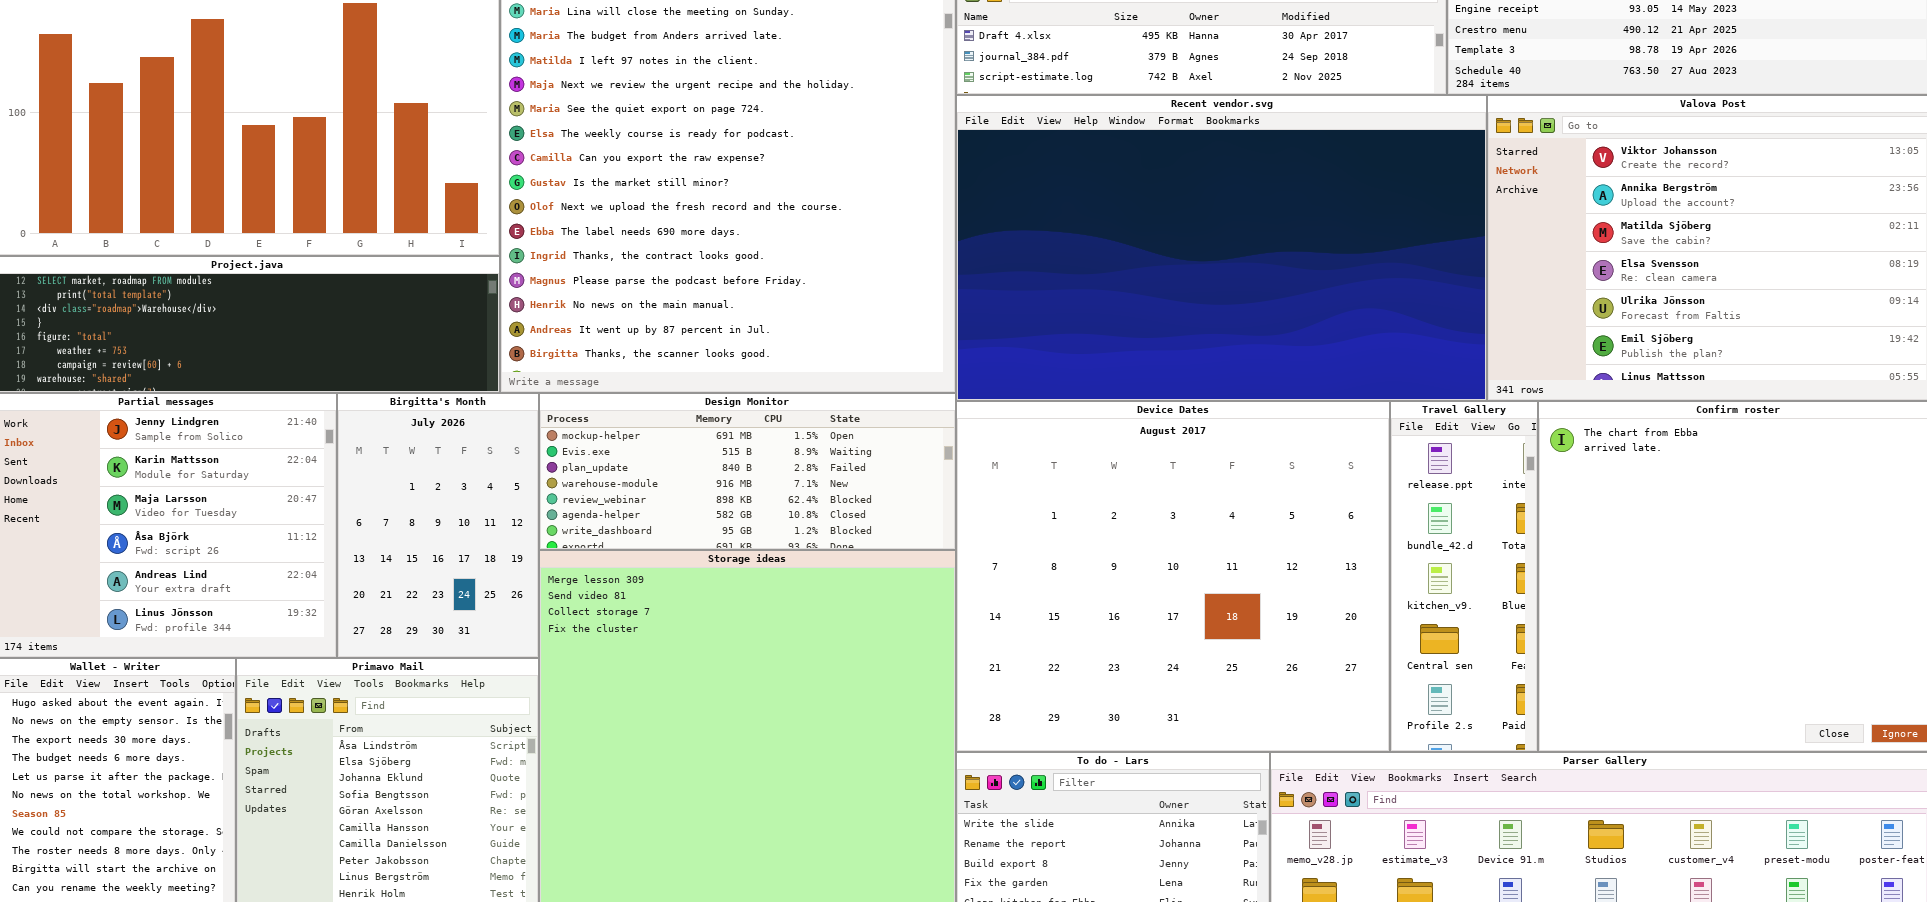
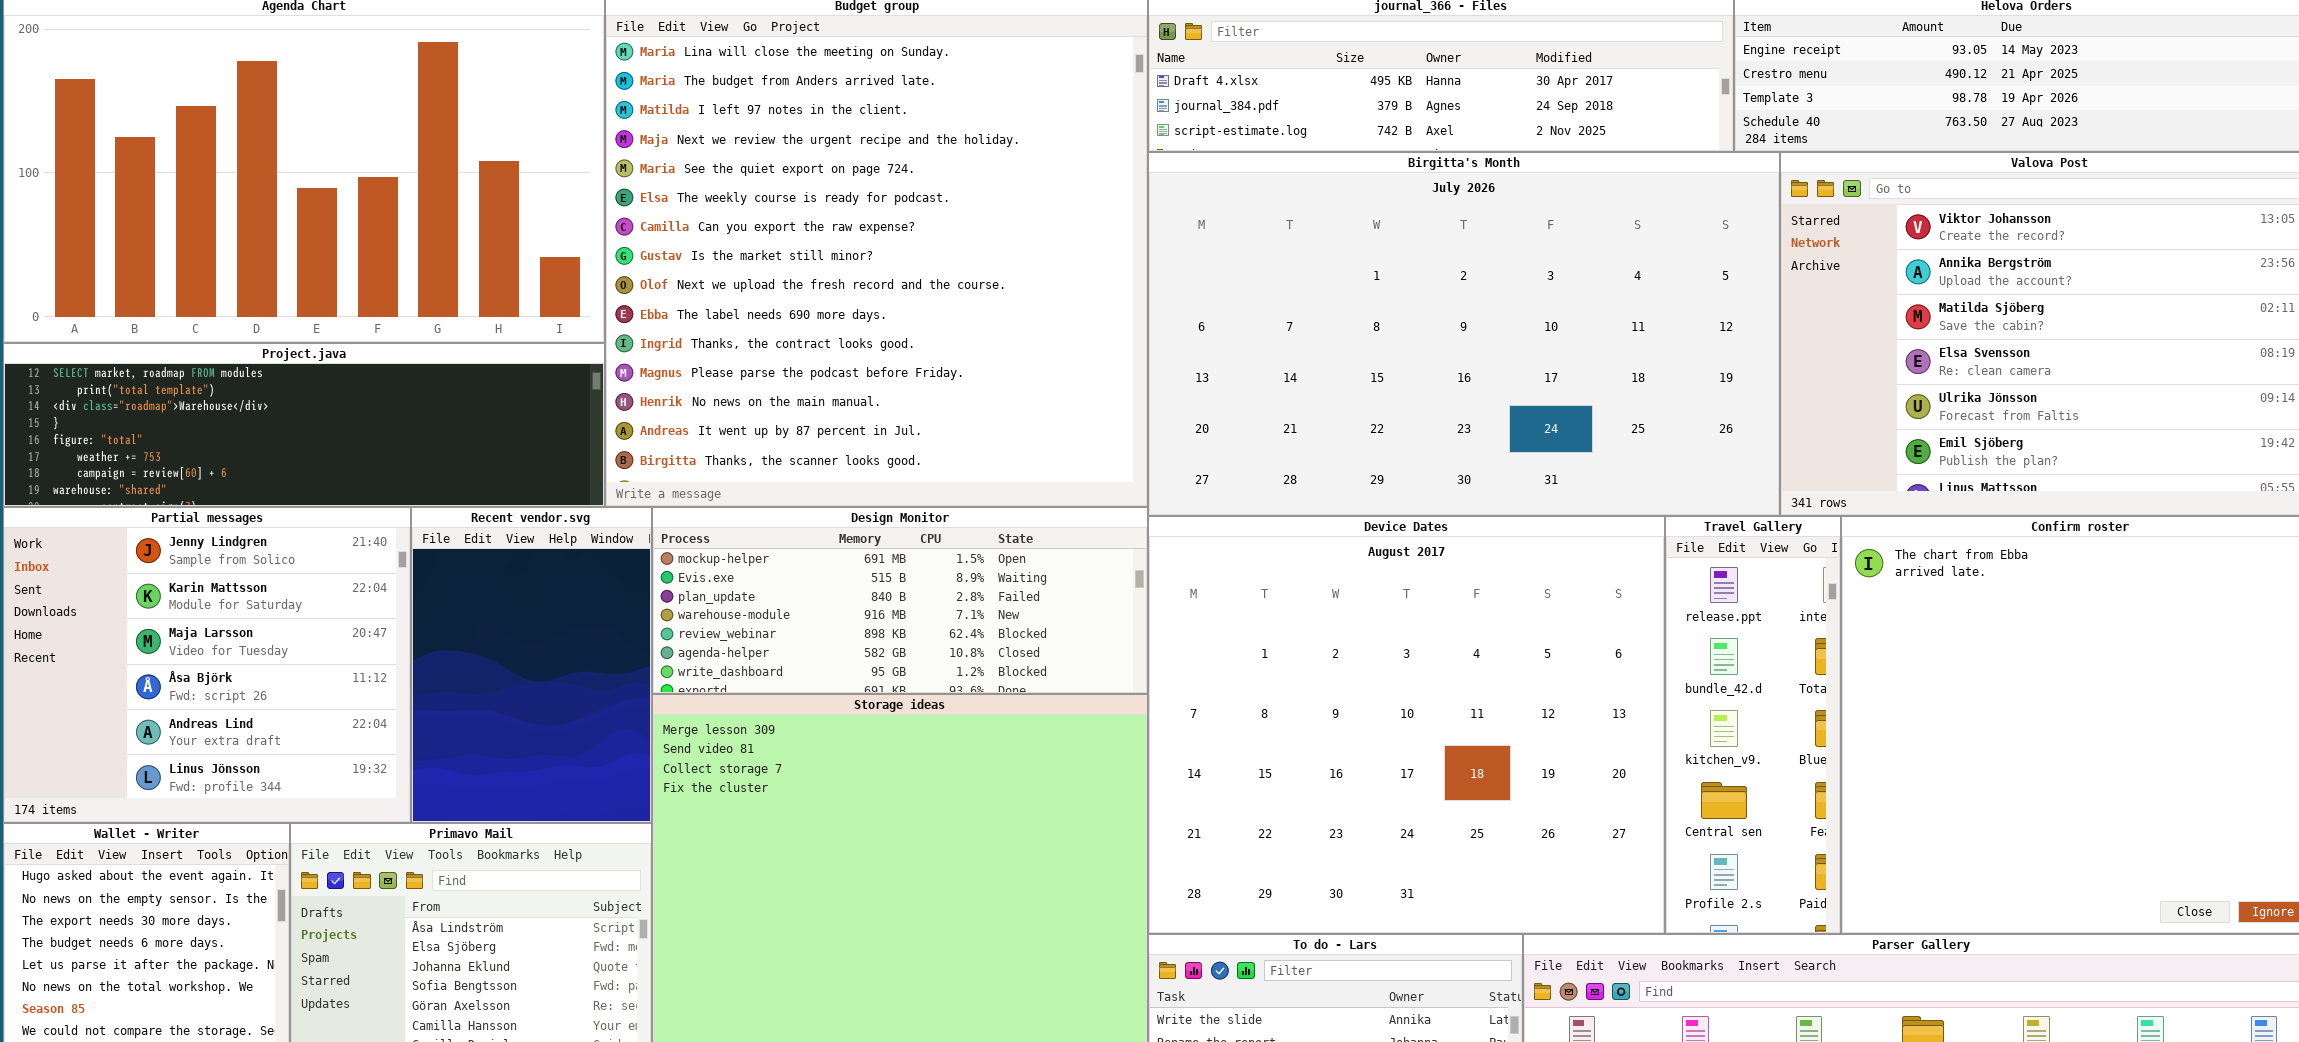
Recent vendor.svg: [956,95,1487,401] -> [411,507,652,823], moved, resized
Birgitta's Month: [337,393,539,658] -> [1148,152,1780,516], moved, resized

